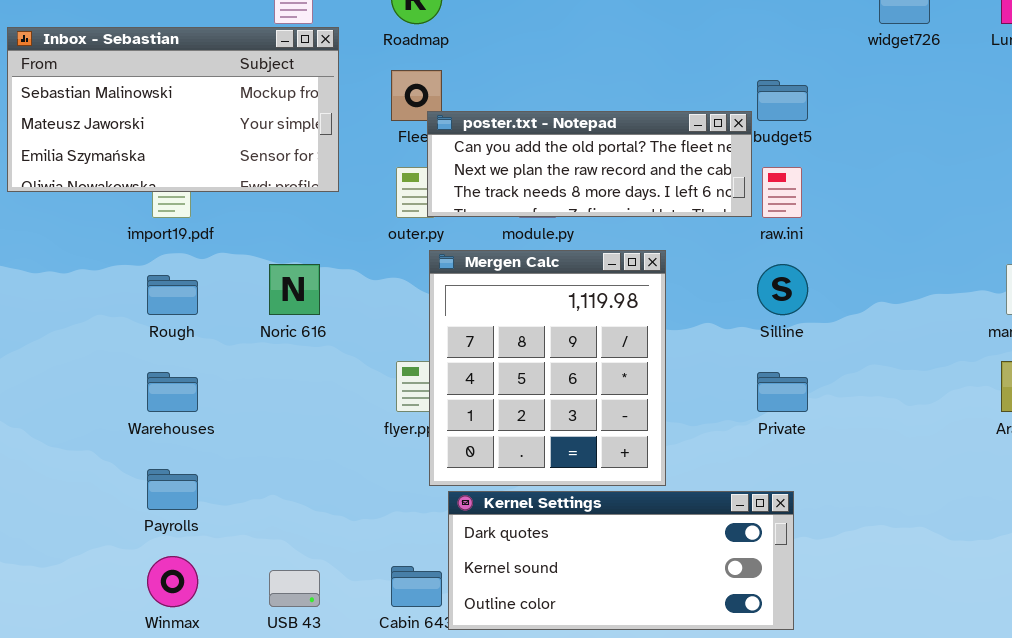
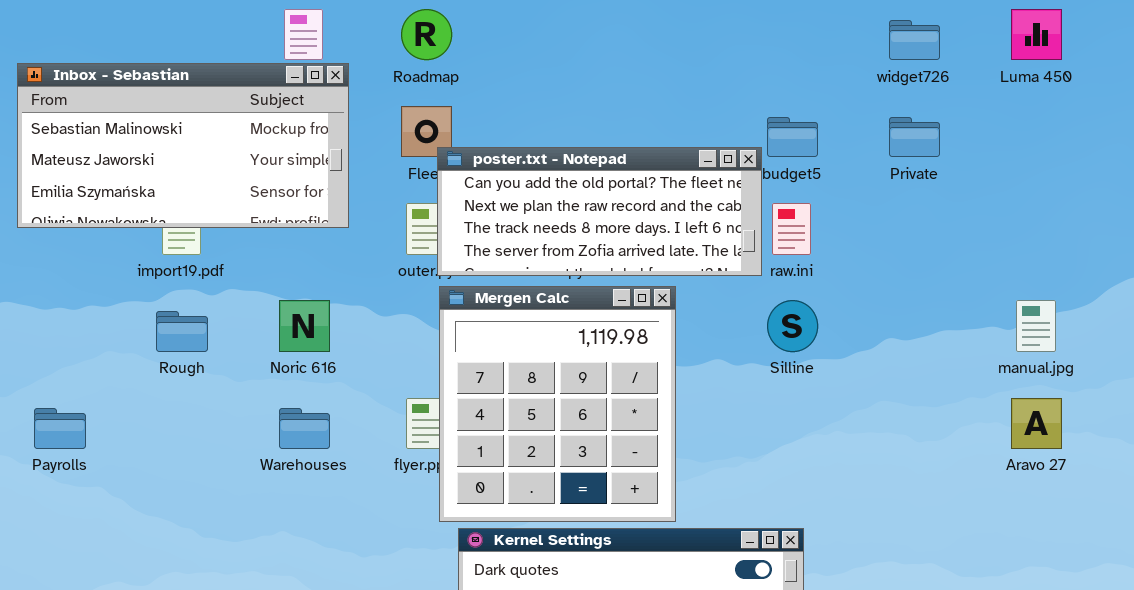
poster.txt - Notepad: [427,111,752,217] -> [437,147,762,276], resized
Warehouses: [147,372,198,412] -> [279,408,330,449], moved
Private: [757,372,808,412] -> [889,117,940,157], moved
Payrolls: [147,469,198,510] -> [34,408,86,449], moved

